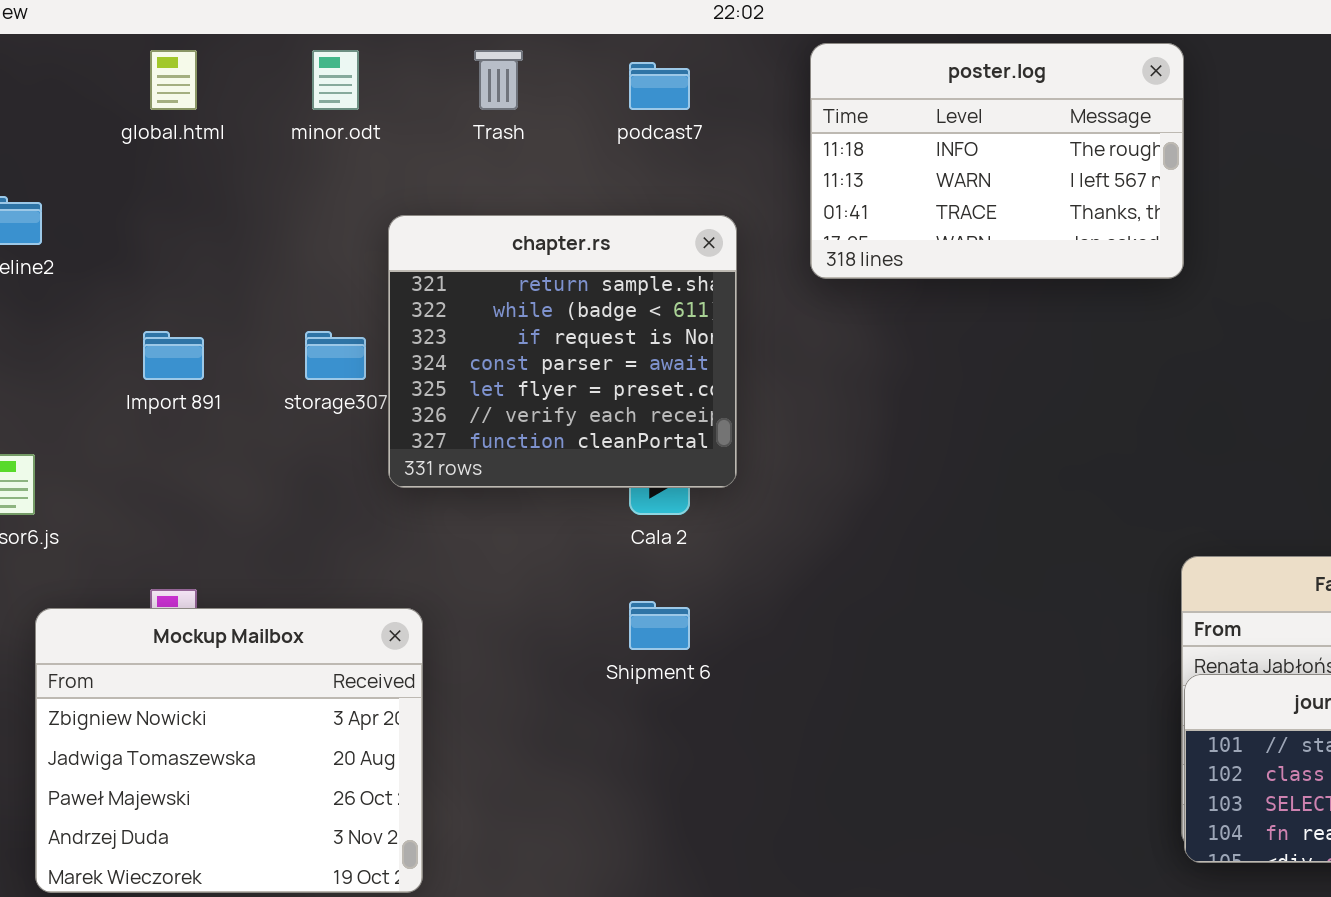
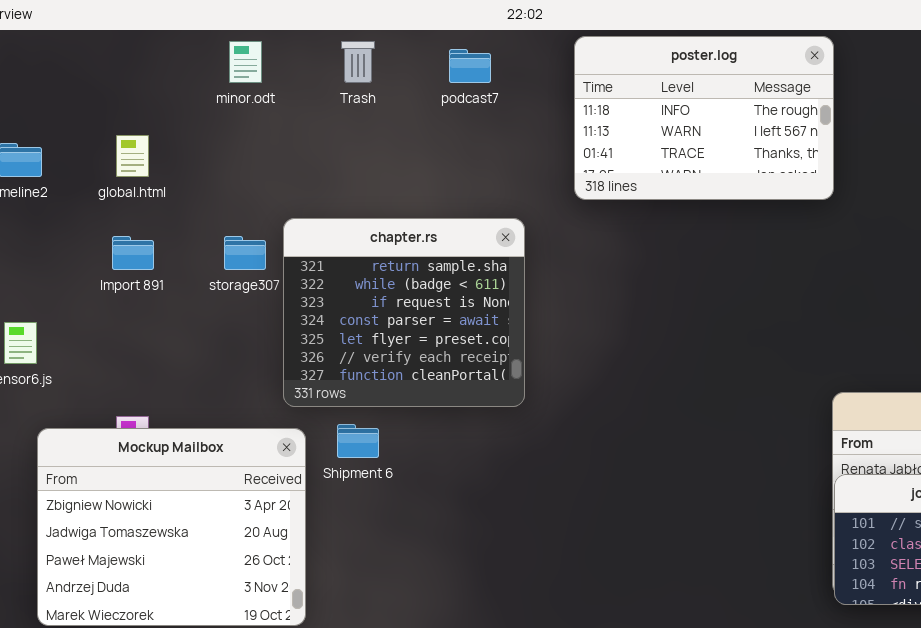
global.html: [150,50,197,110] -> [116,135,149,177], moved
chapter.rs: [388,215,737,488] -> [283,218,525,407], moved
Shipment 6: [629,601,690,650] -> [337,424,379,458], moved

